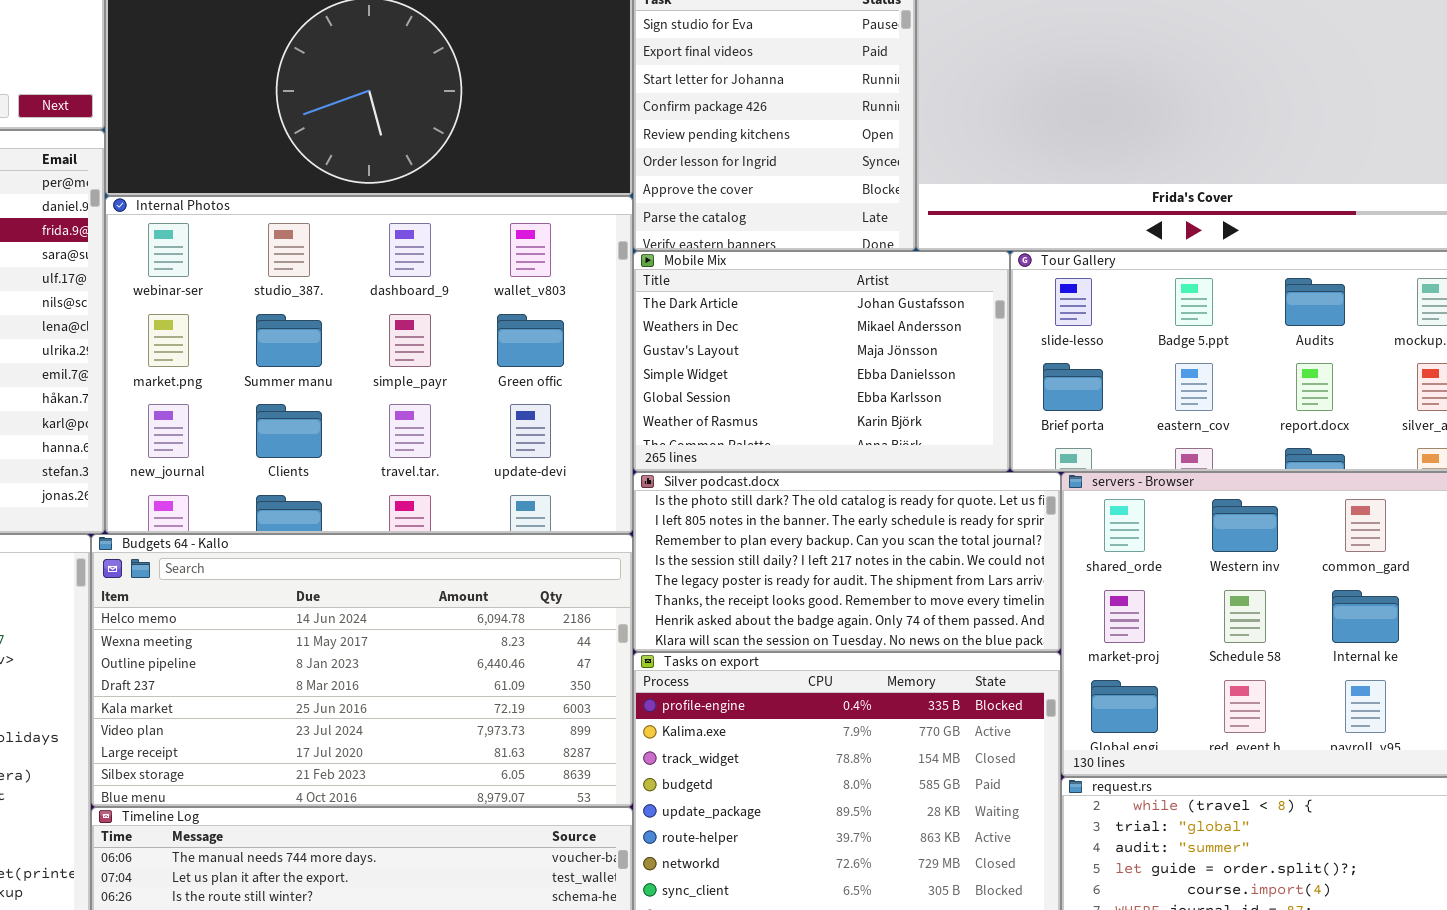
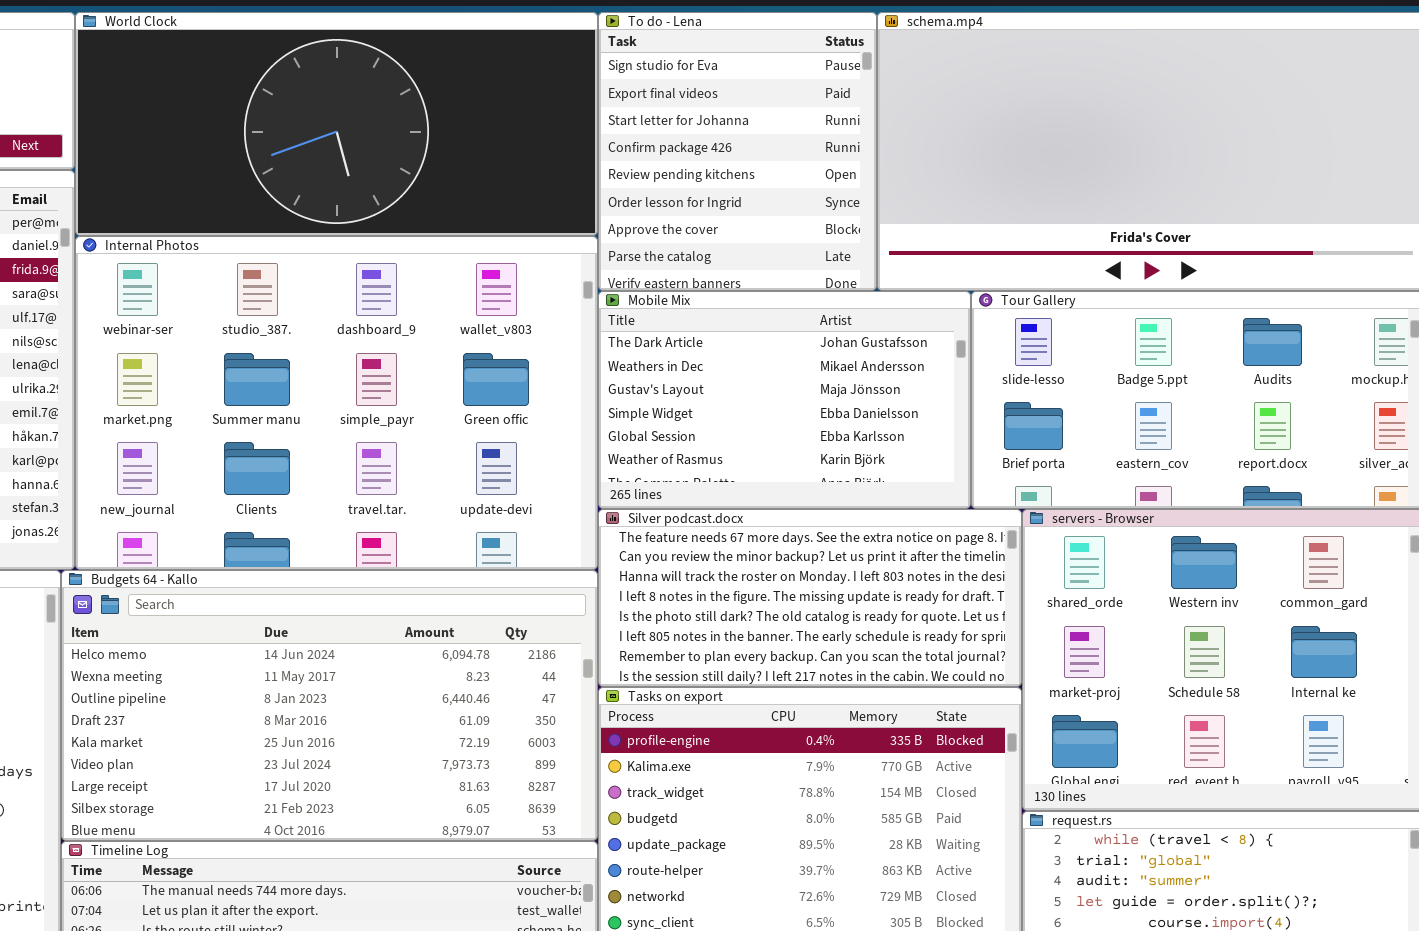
Silver podcast.docx: [633,472,1061,652] -> [598,509,1022,687], scrolled up 4 rows

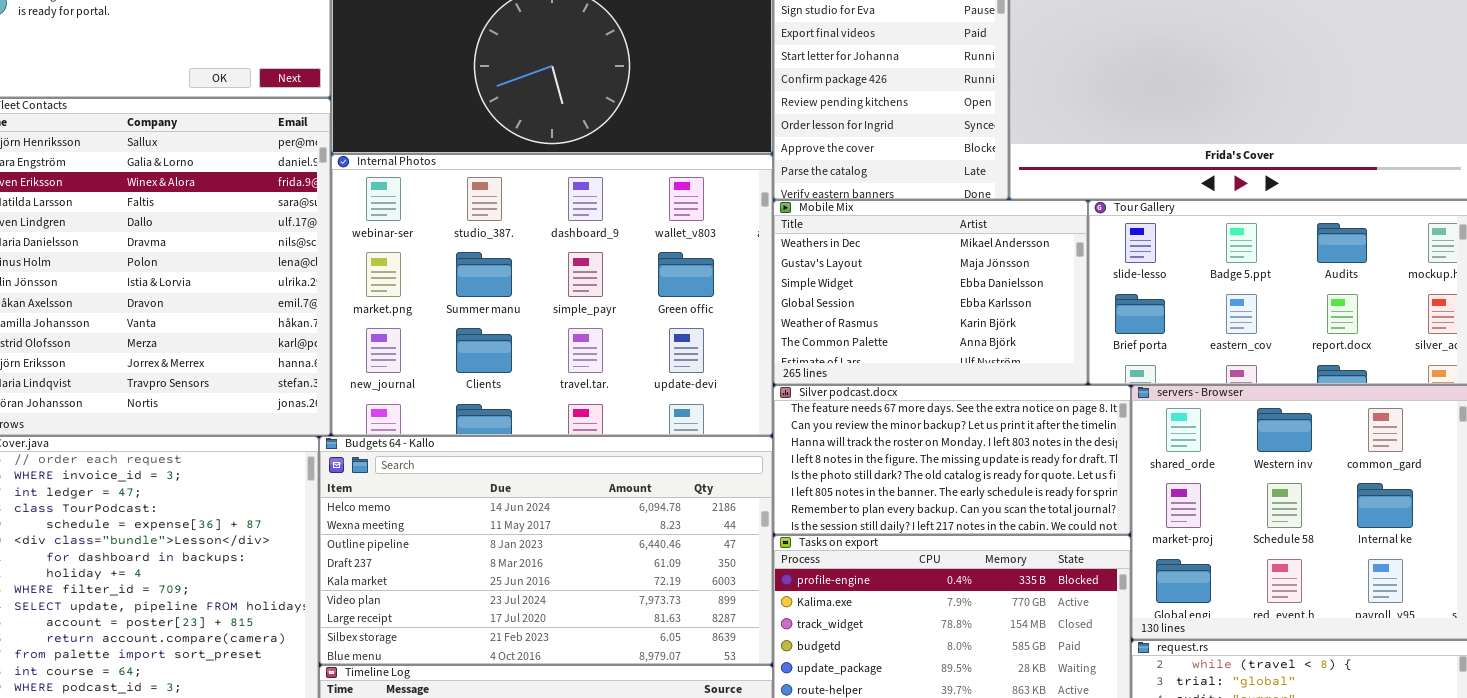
Mobile Mix: [598,291,971,509] -> [773,200,1088,385], scrolled down 1 row

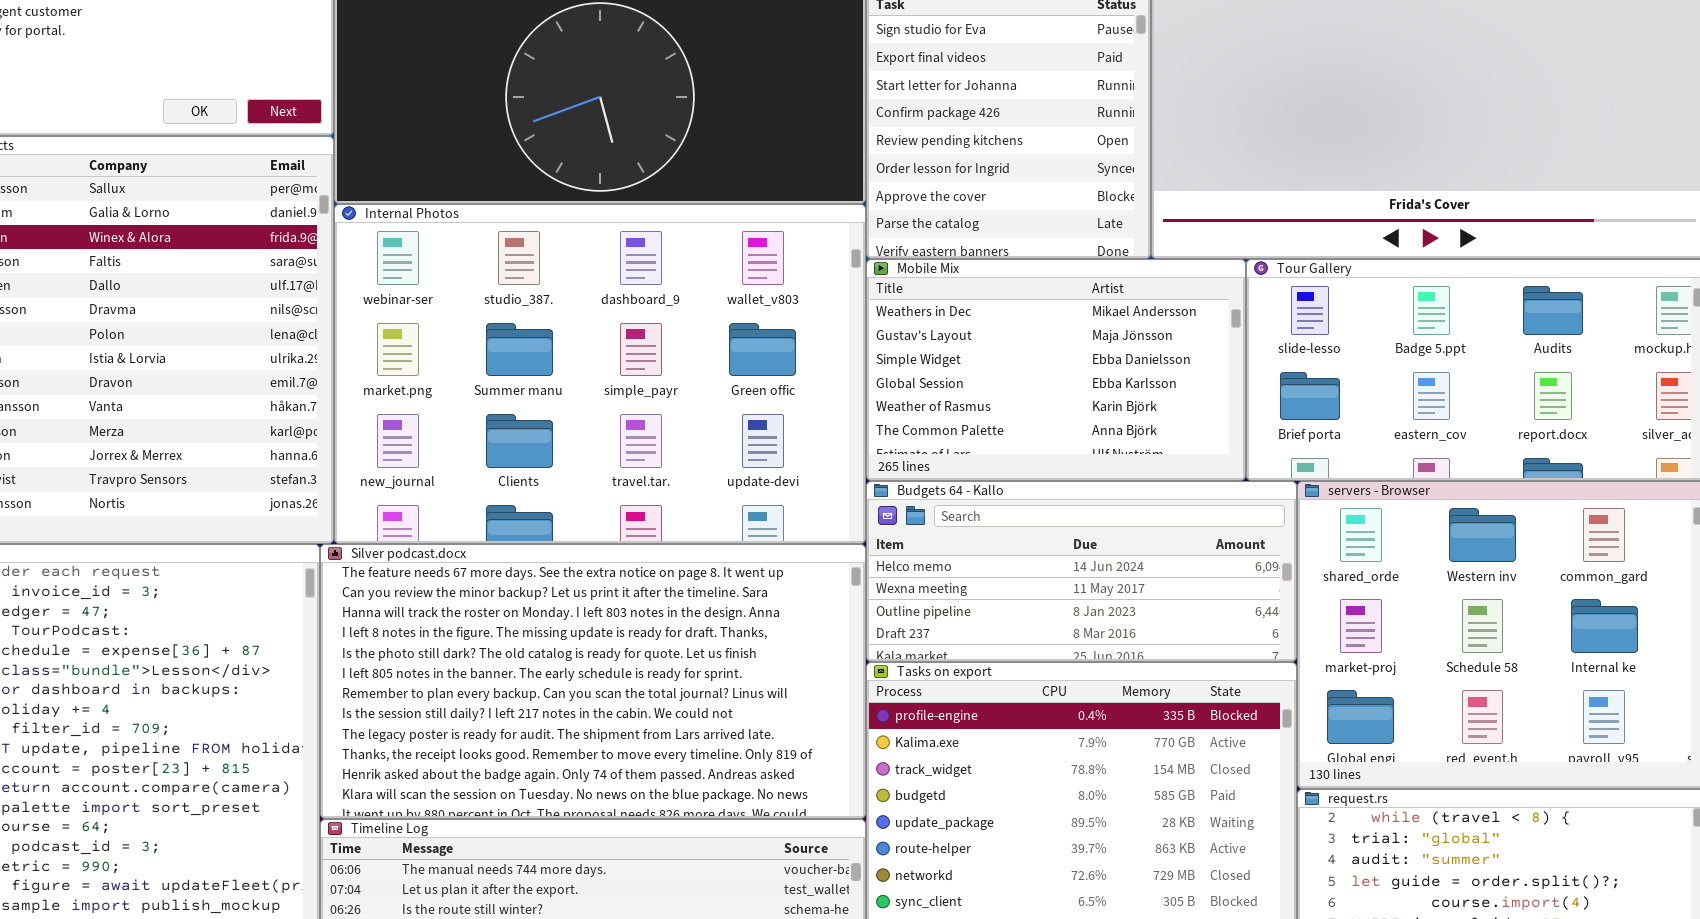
Silver podcast.docx: [773,385,1131,535] -> [320,544,866,819], moved, resized
Budgets 64 - Kallo: [319,436,773,665] -> [866,481,1297,662], moved, resized

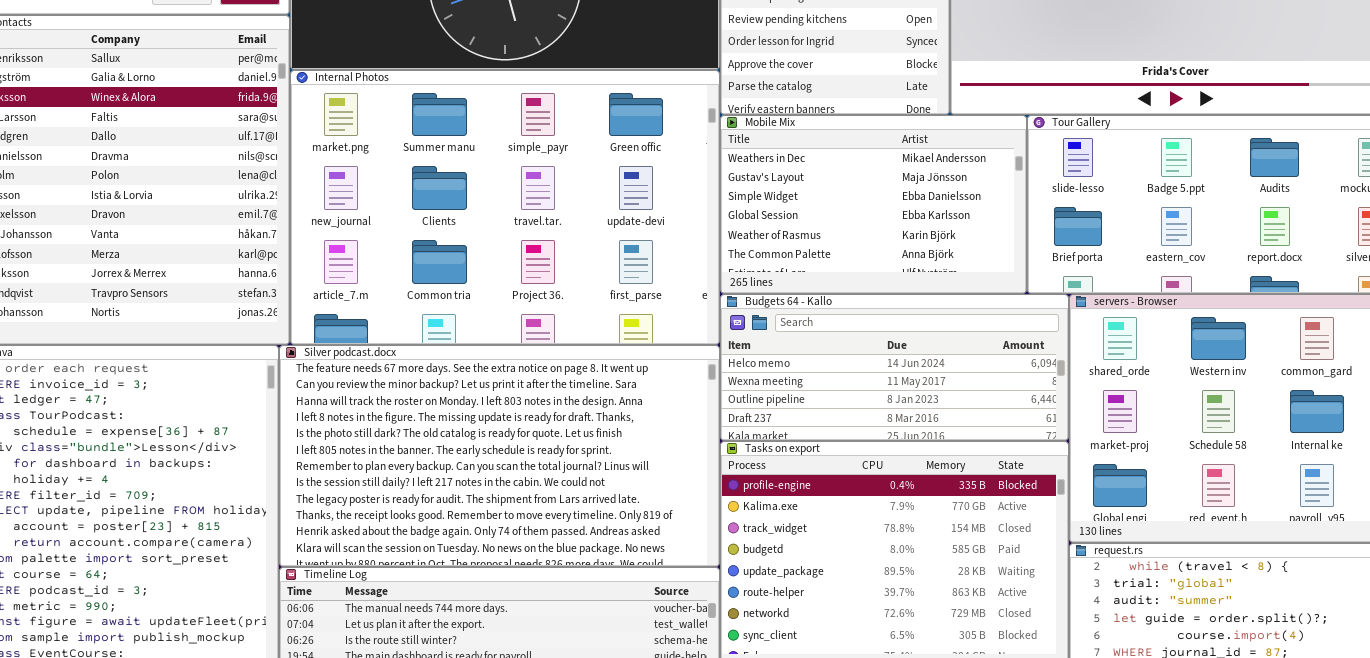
Internal Photos: [334,204,866,544] -> [290,70,720,345], scrolled down 1 row

